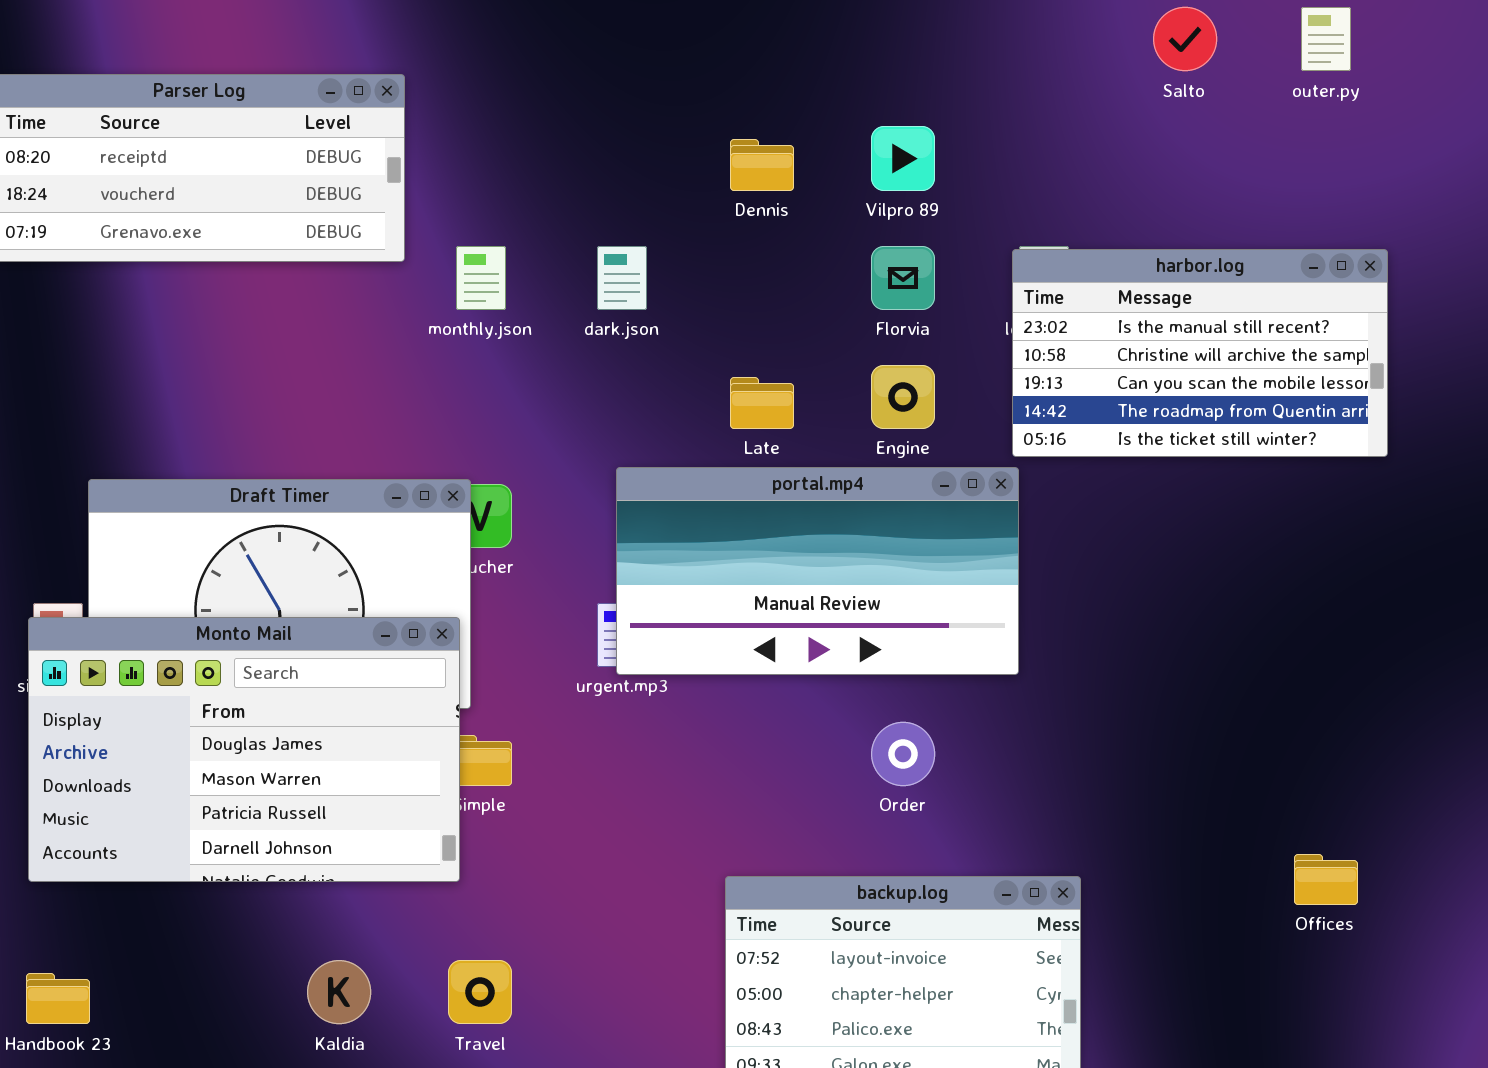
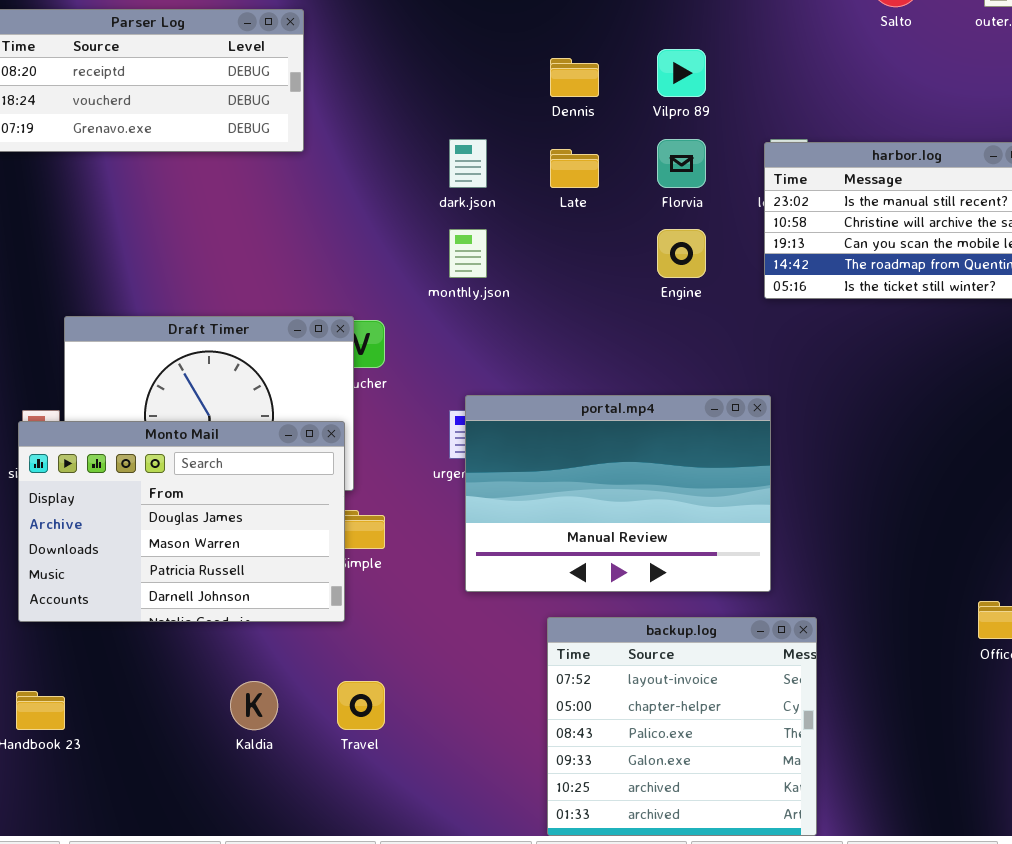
monthly.json: [456,246,506,310] -> [449,229,487,278], moved
Late: [730,377,794,429] -> [550,149,599,188], moved
portal.mp4: [616,467,1019,675] -> [465,395,771,592], moved, resized

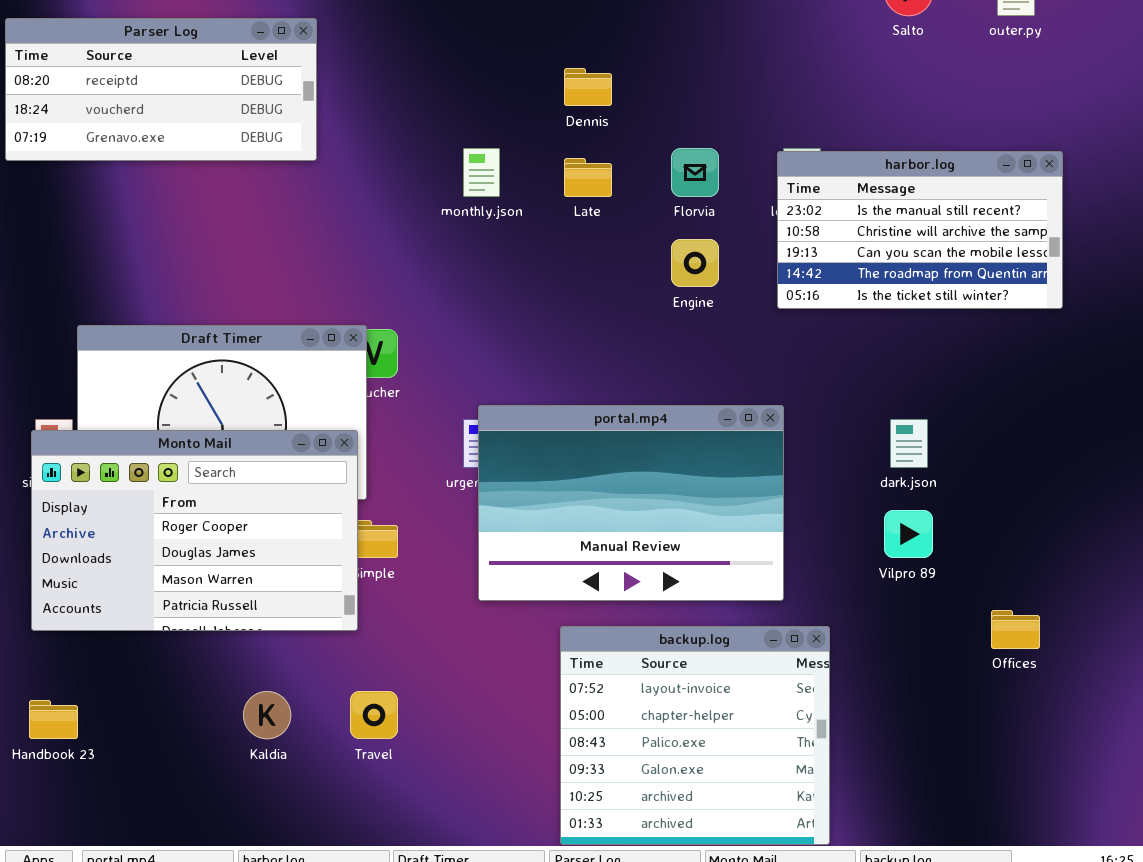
Vilpro 89: [657,49,706,97] -> [884,510,933,558], moved
dark.json: [449,139,487,188] -> [890,419,928,468], moved
monthly.json: [449,229,487,278] -> [463,148,500,197], moved
Monto Mail: [18,421,345,622] -> [31,430,358,631], scrolled up 1 row

